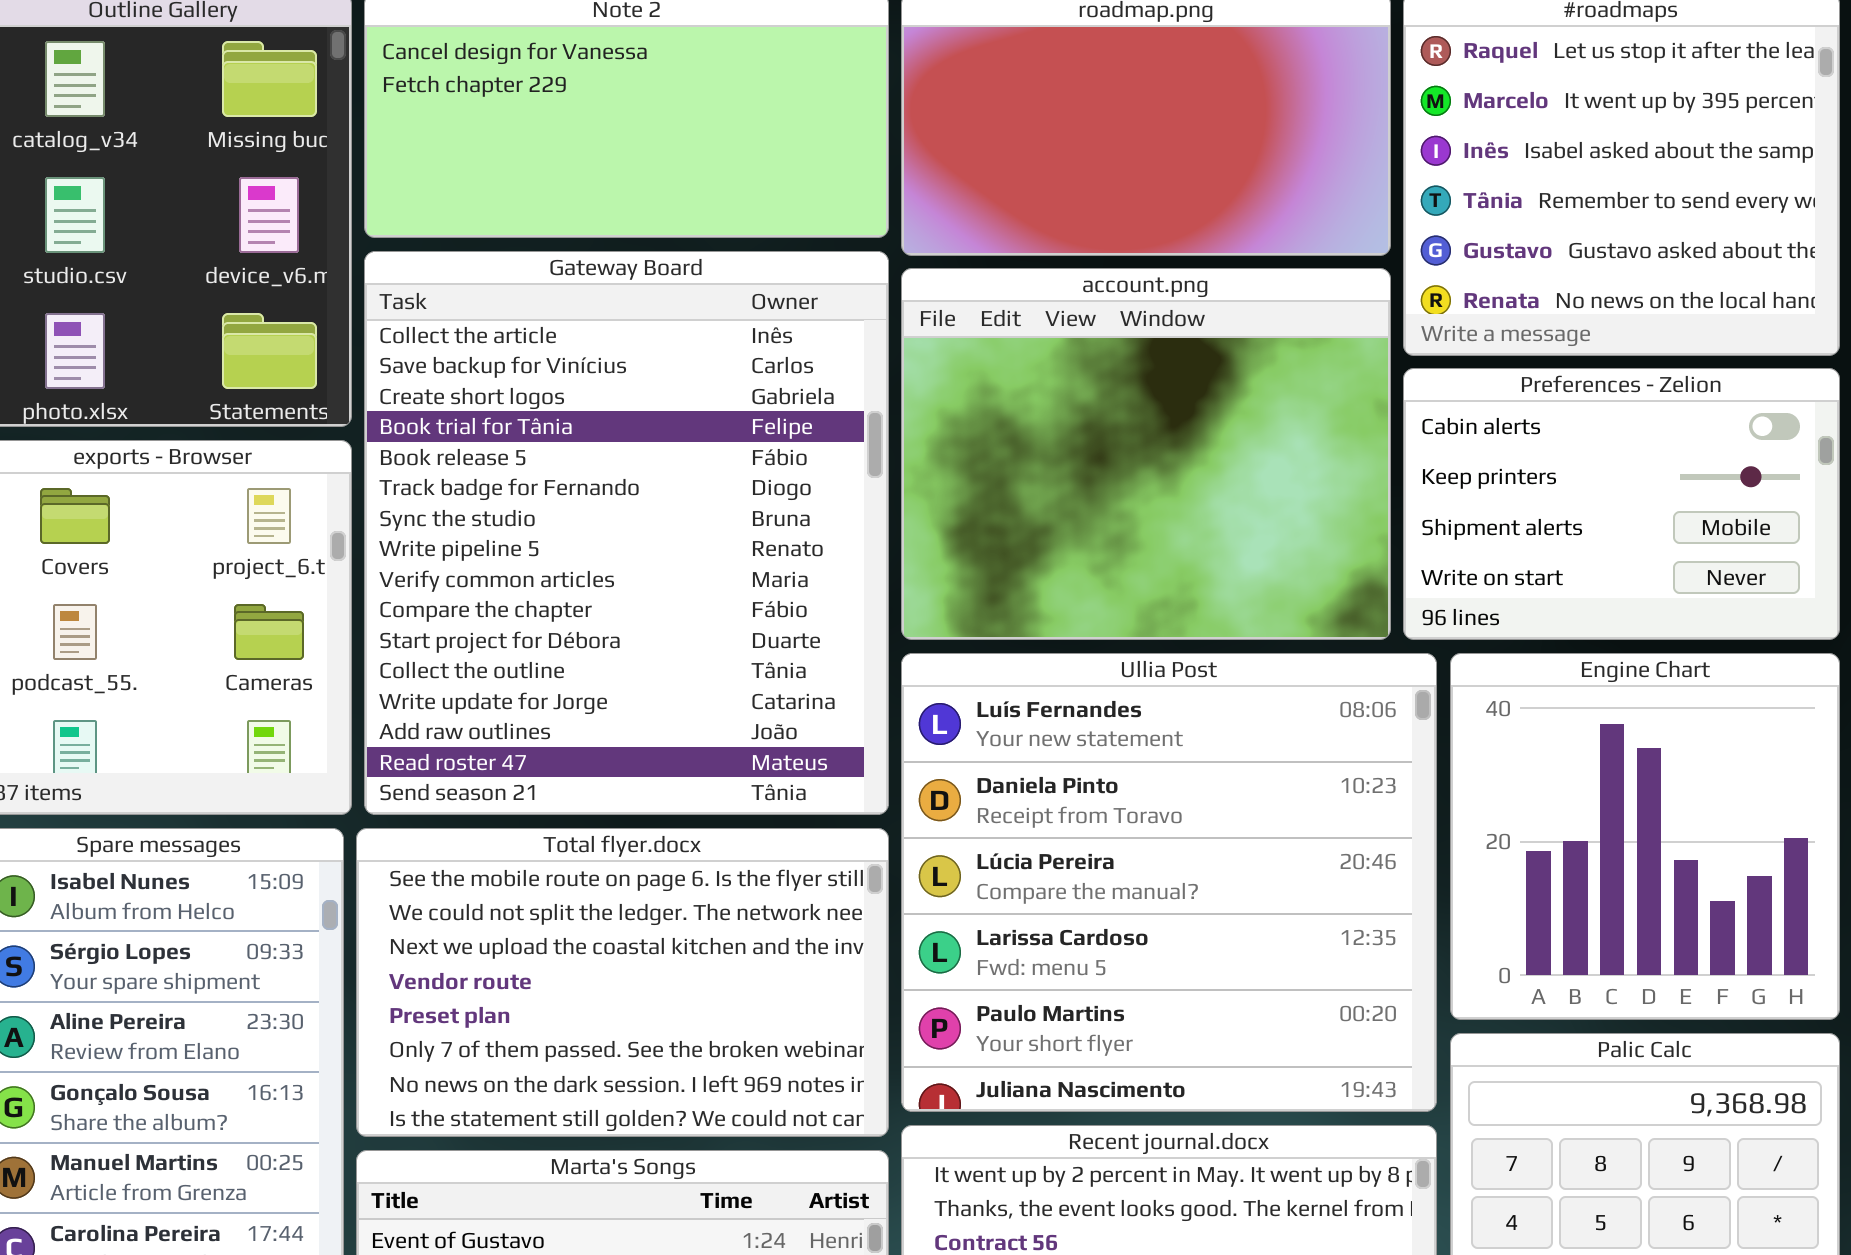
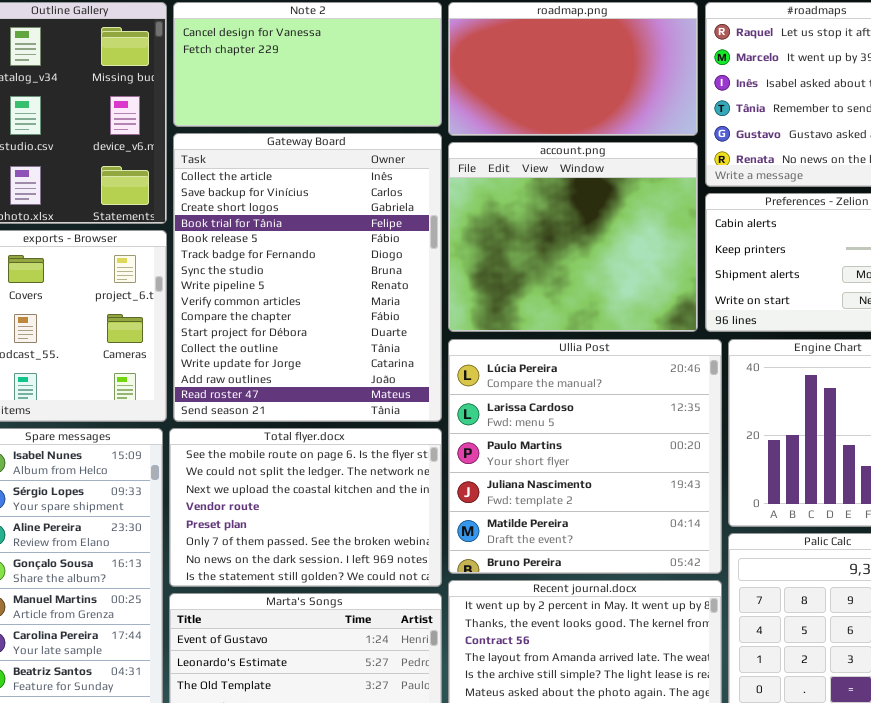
Ullia Post: [901,653,1437,1112] -> [448,339,722,574], scrolled down 2 rows

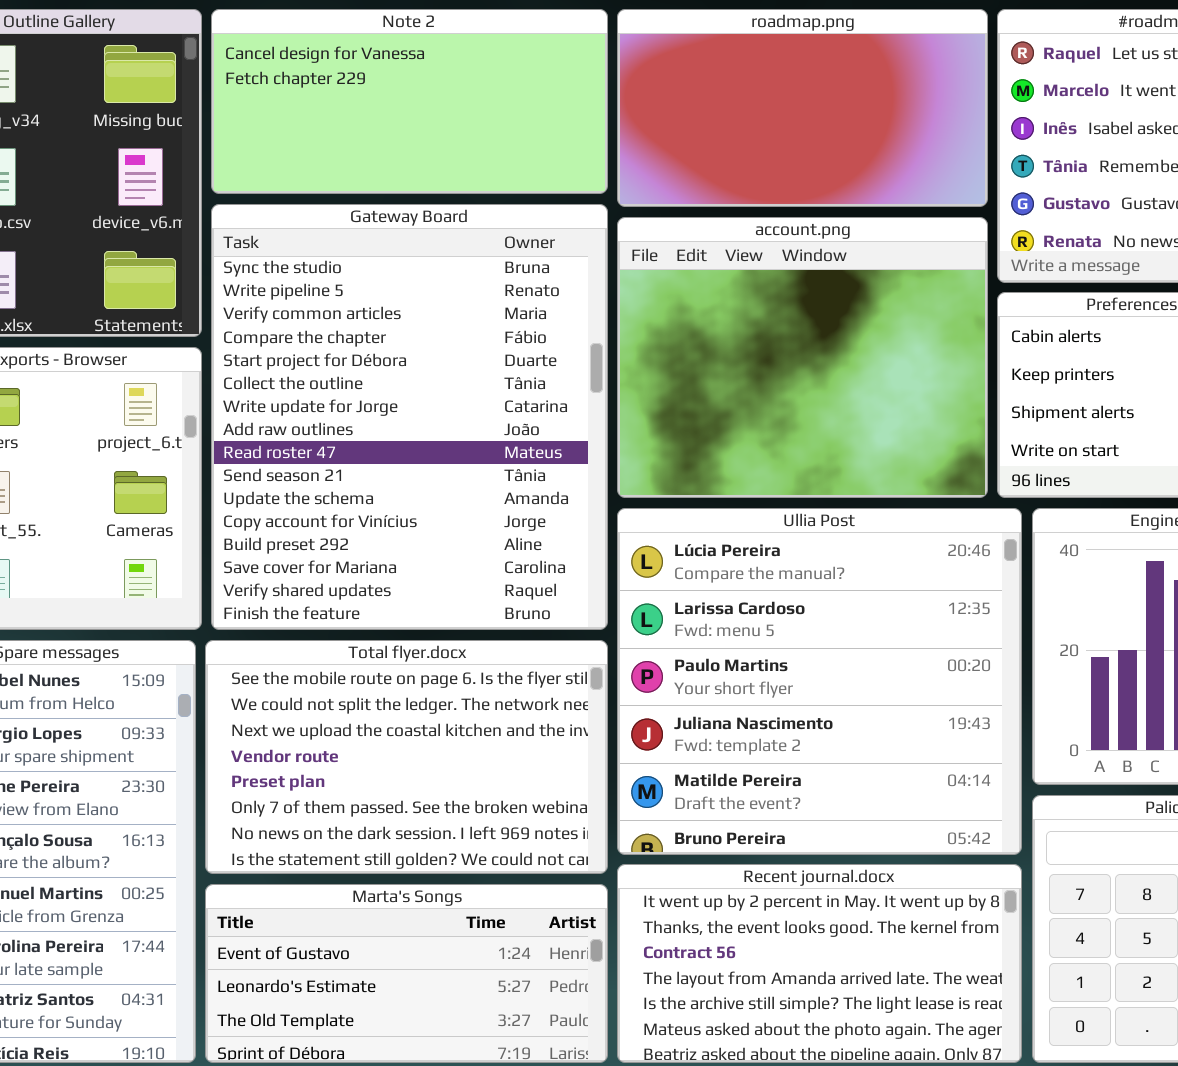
Gateway Board: [173,133,442,422] -> [211,204,608,630], scrolled down 6 rows

